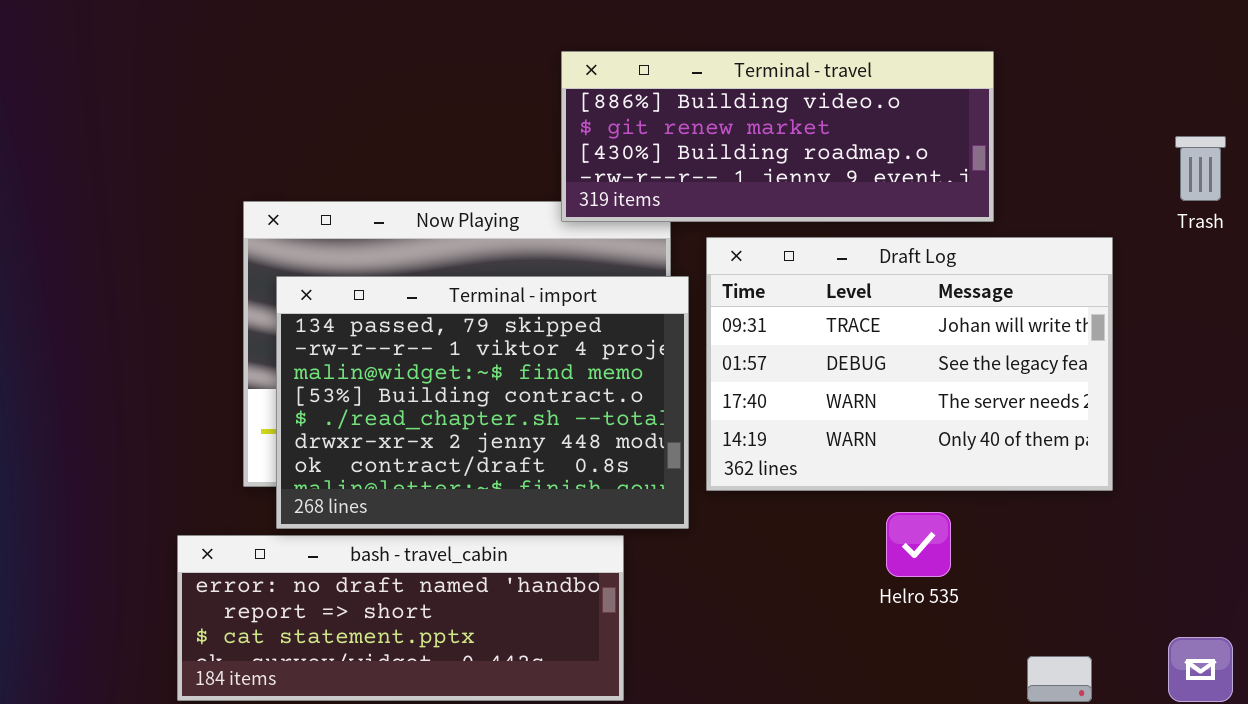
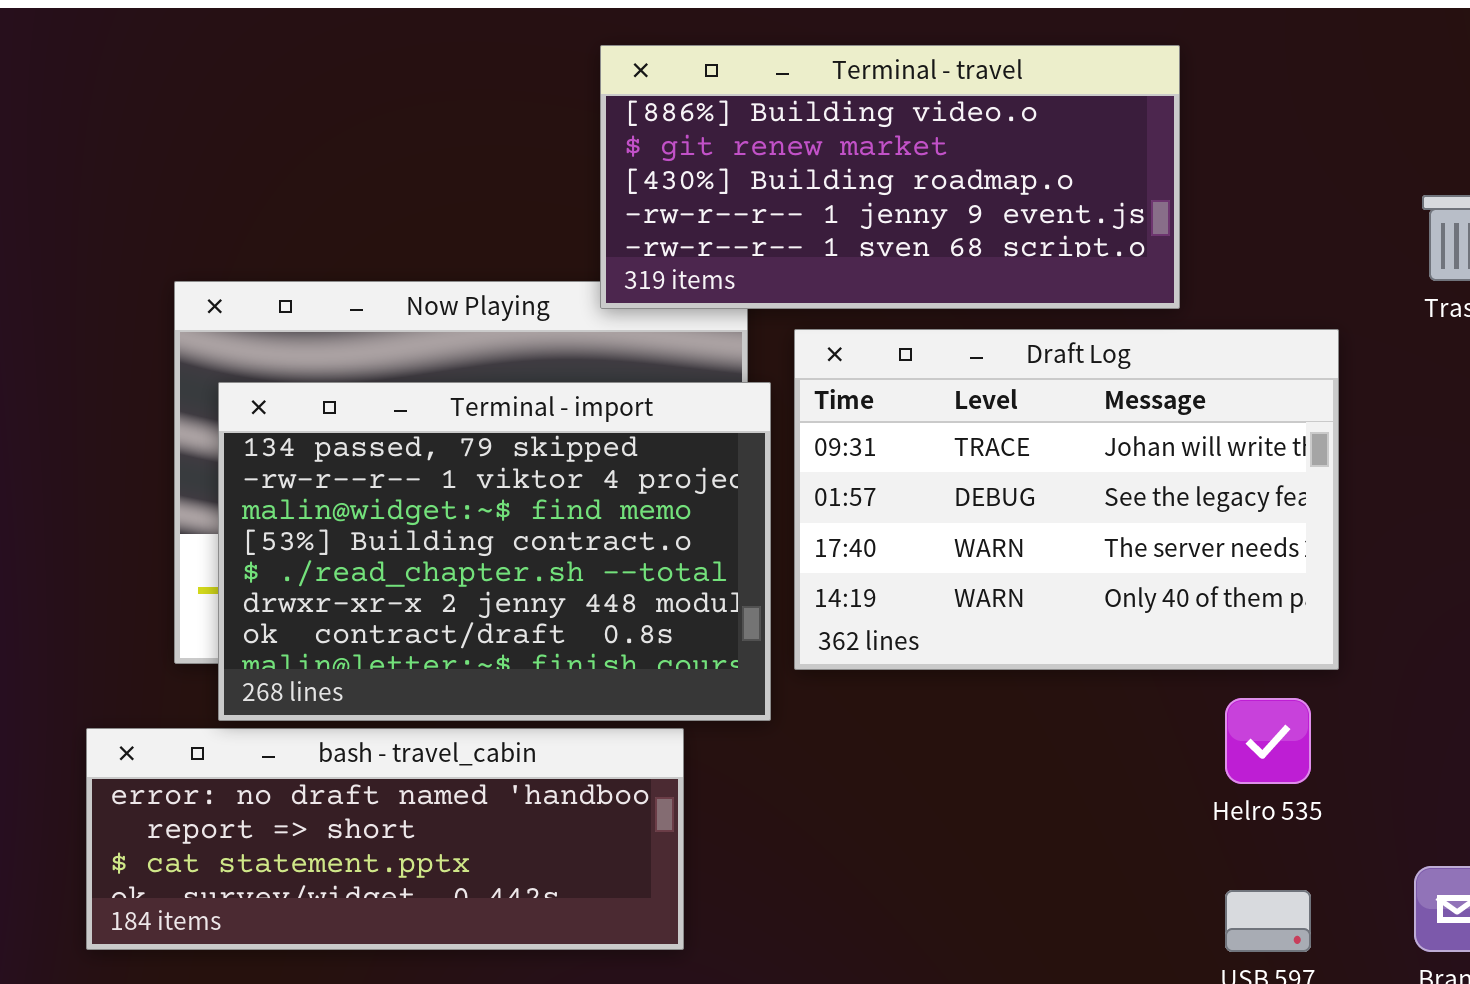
Terminal - travel: [561,51,994,222] -> [600,45,1180,309], resized
Helro 535: [886,512,951,577] -> [1225,698,1311,784], moved

